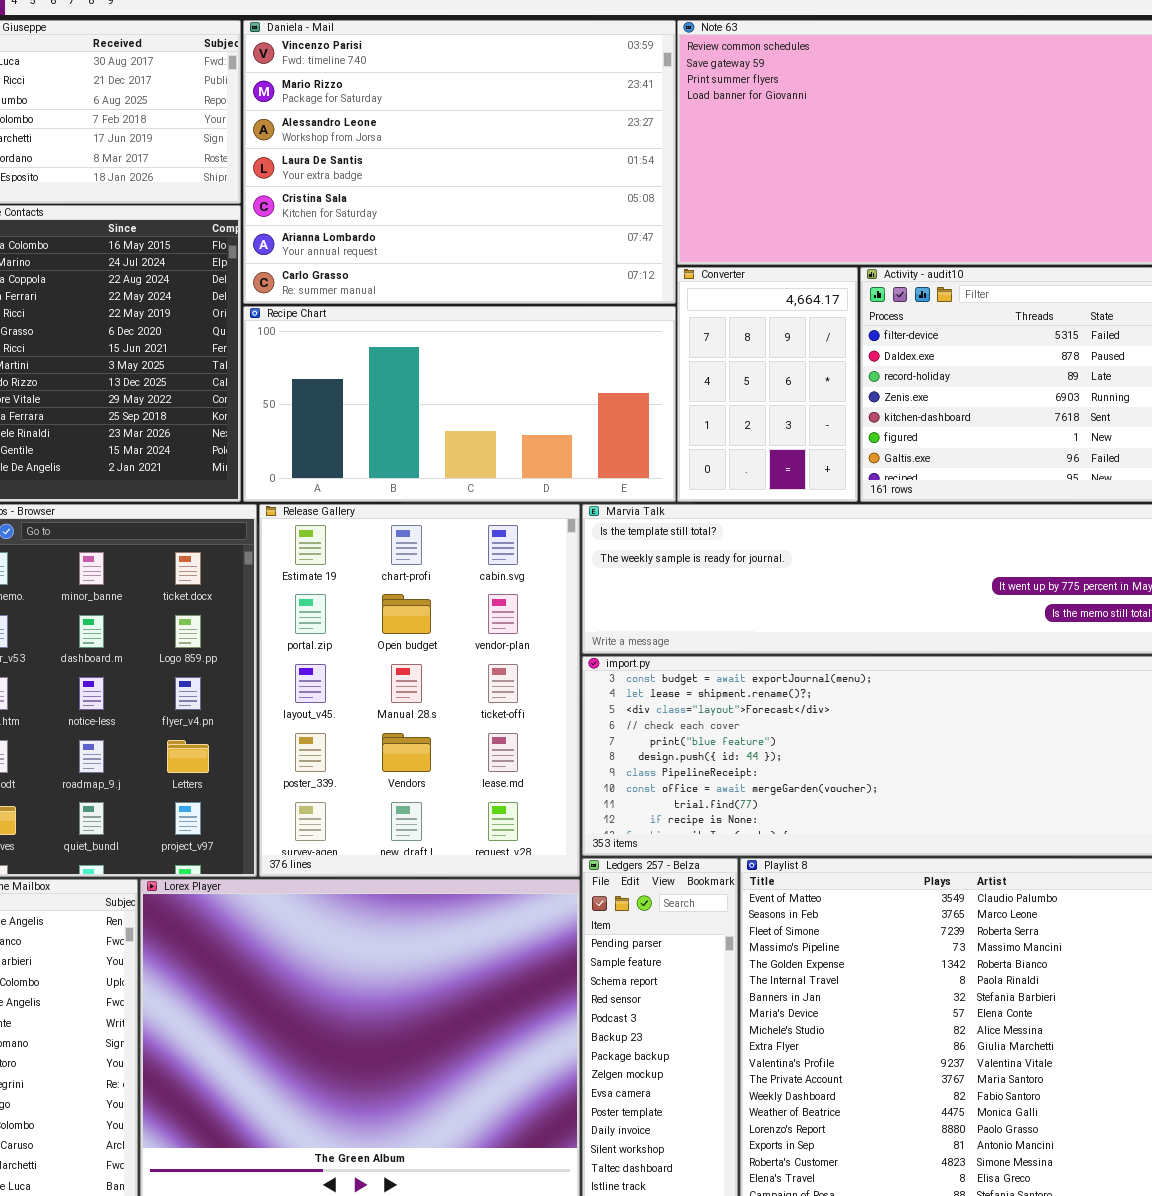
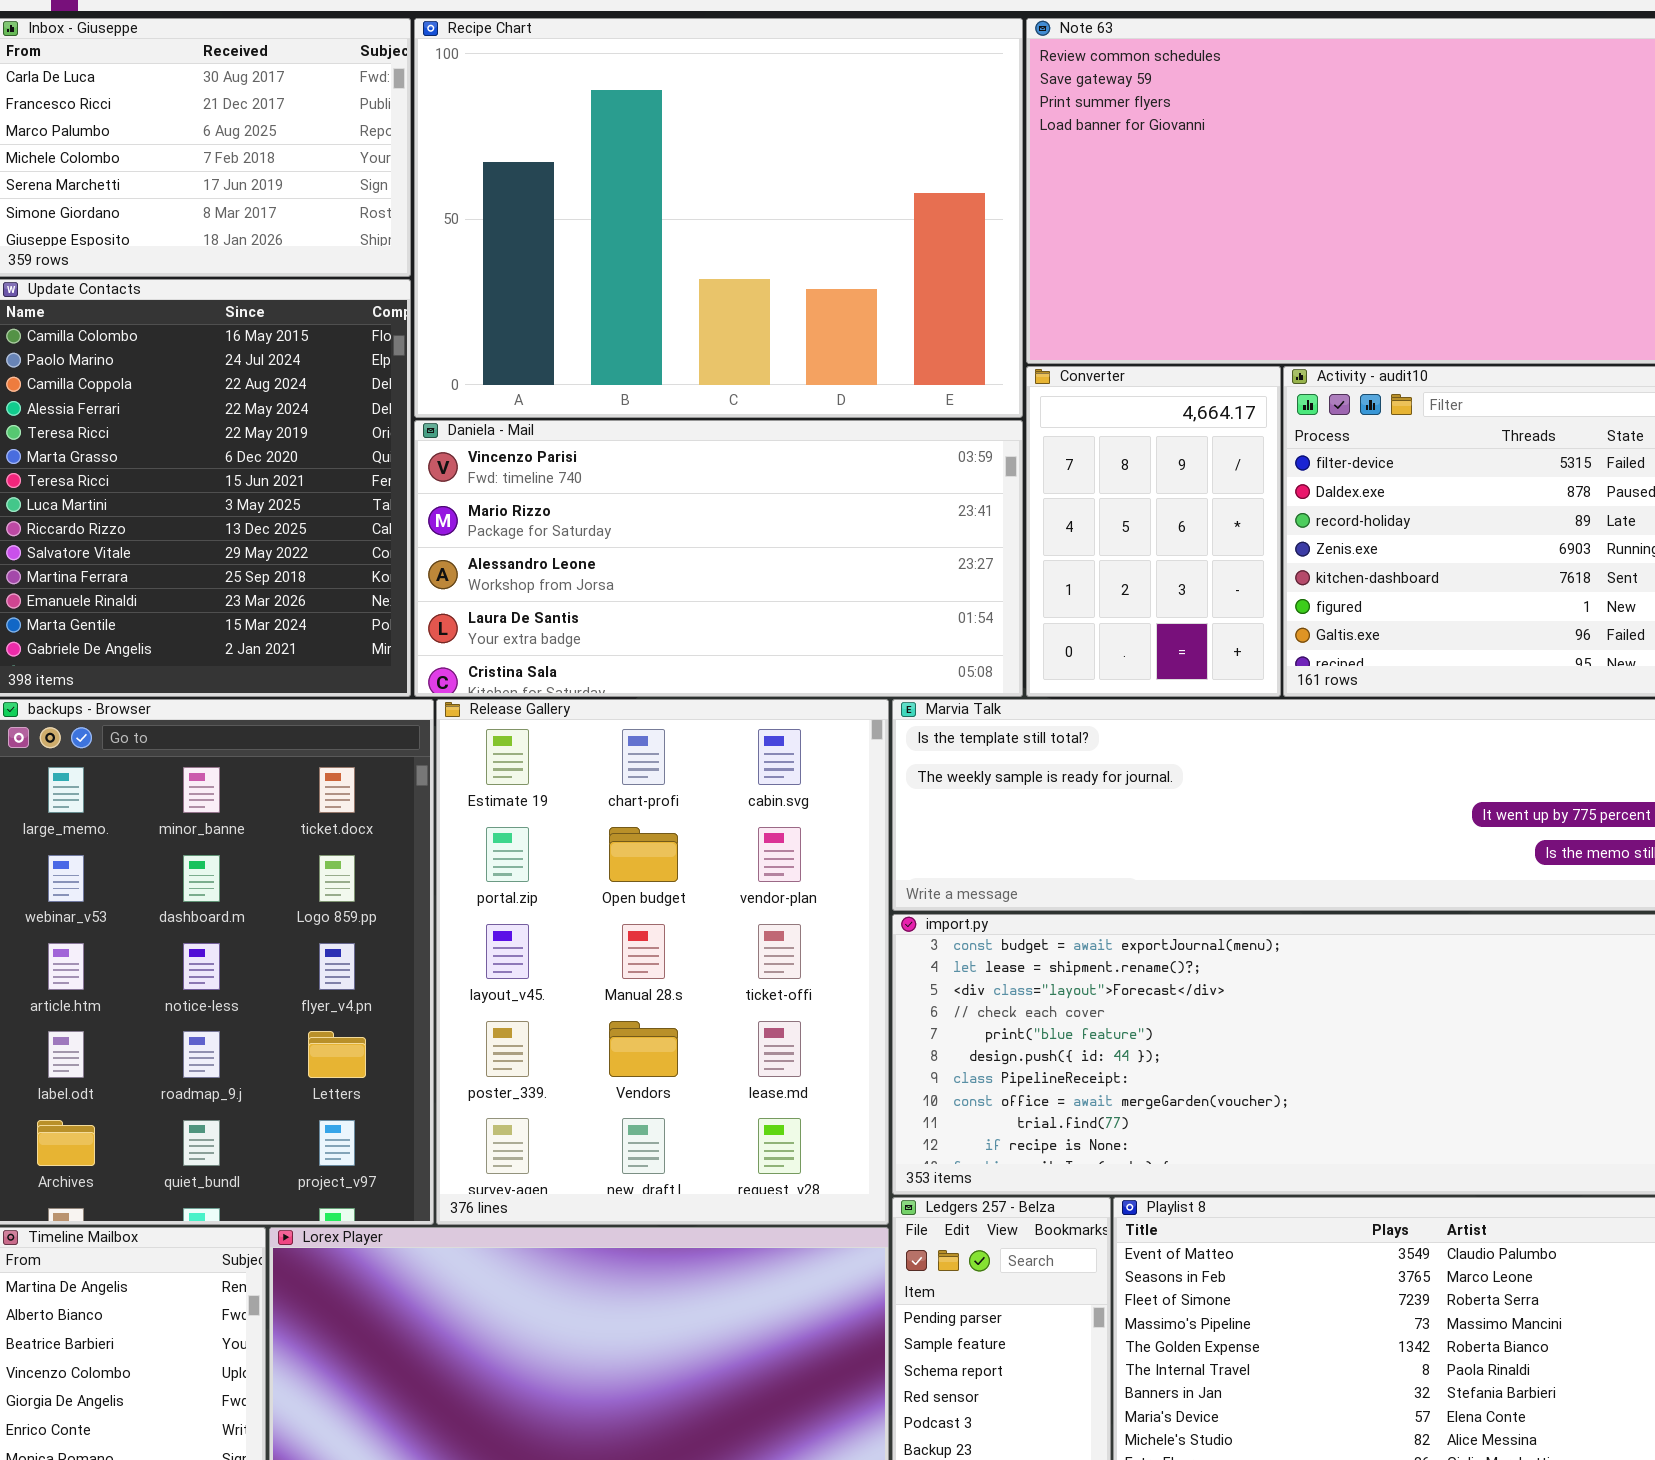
Daniela - Mail: [243,20,676,304] -> [414,420,1023,697], moved, resized
Recipe Chart: [243,306,676,502] -> [414,18,1023,418], moved, resized

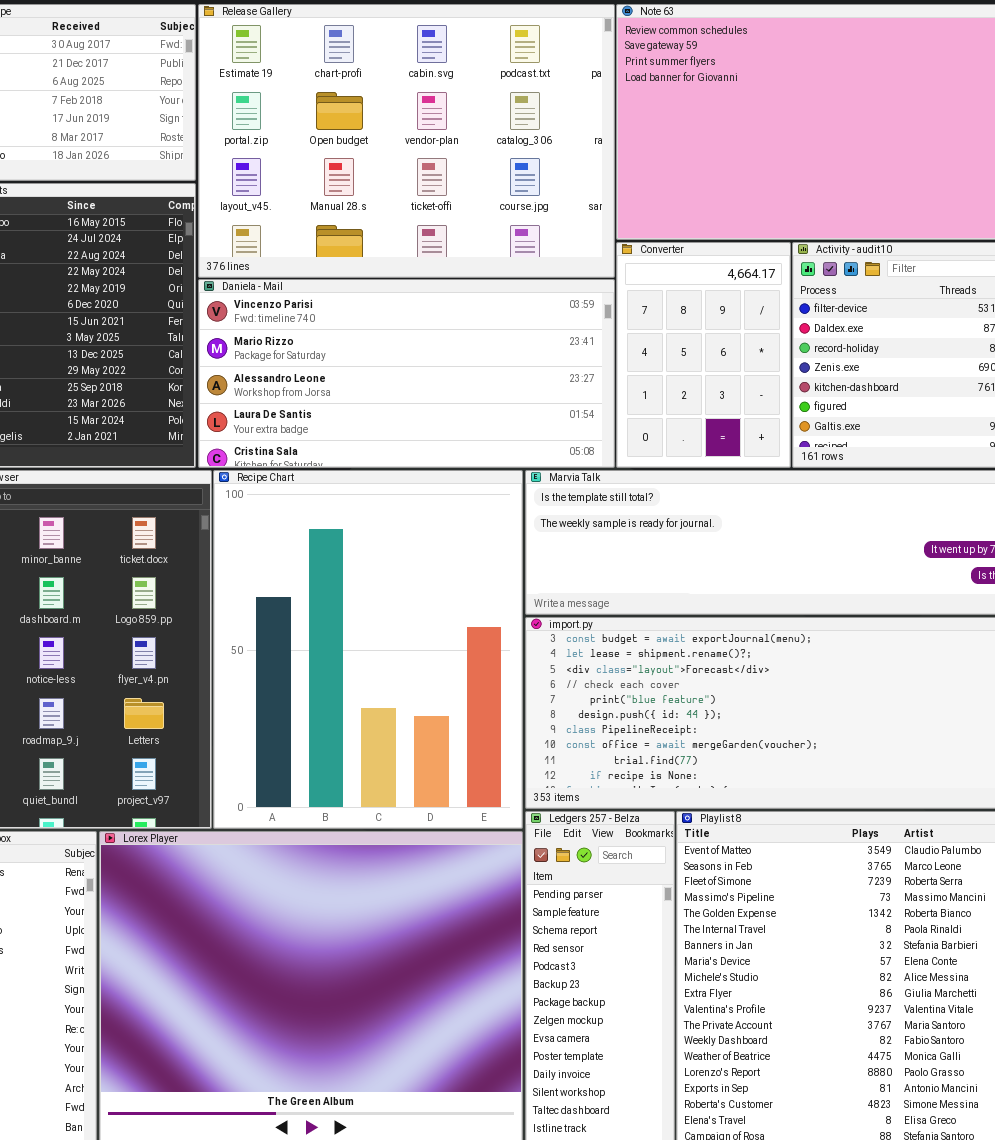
Recipe Chart: [414,18,1023,418] -> [213,470,523,829], moved, resized
Release Gallery: [436,699,889,1225] -> [198,4,615,278], moved, resized

